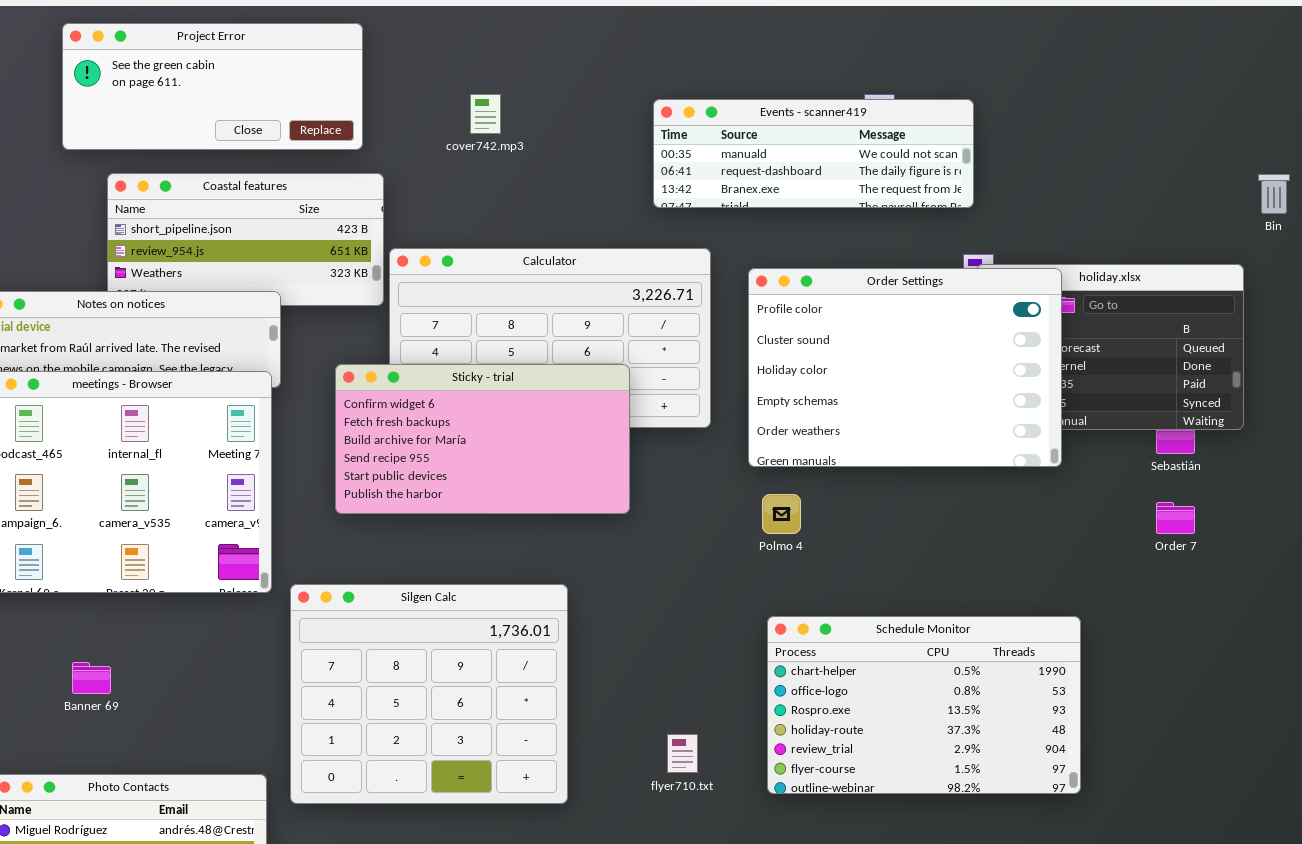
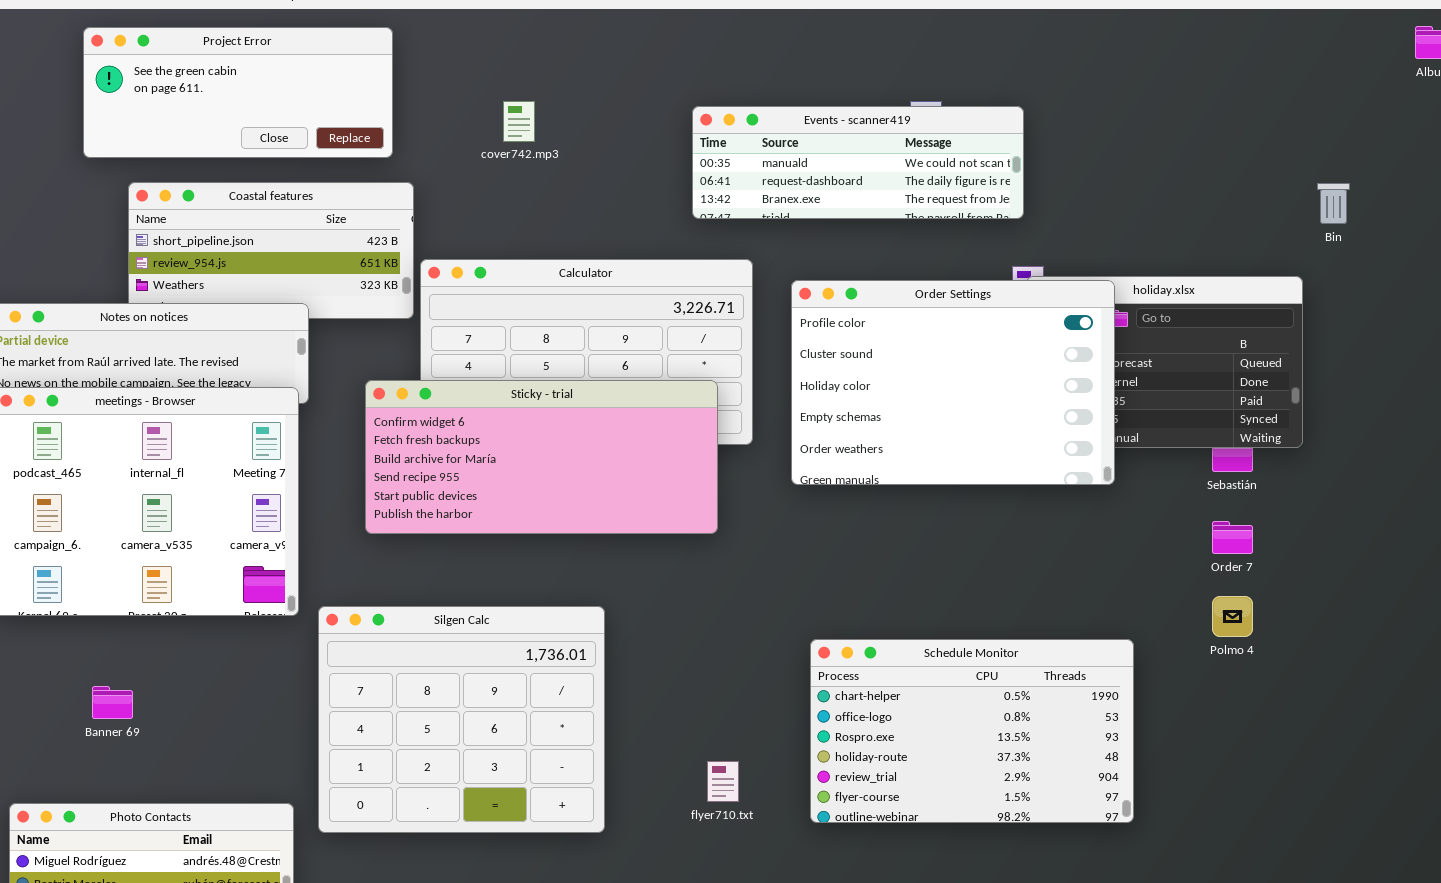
Sticky - trial: [335,364,630,514] -> [365,380,718,534], resized
Polmo 4: [762,494,801,534] -> [1212,596,1253,637], moved

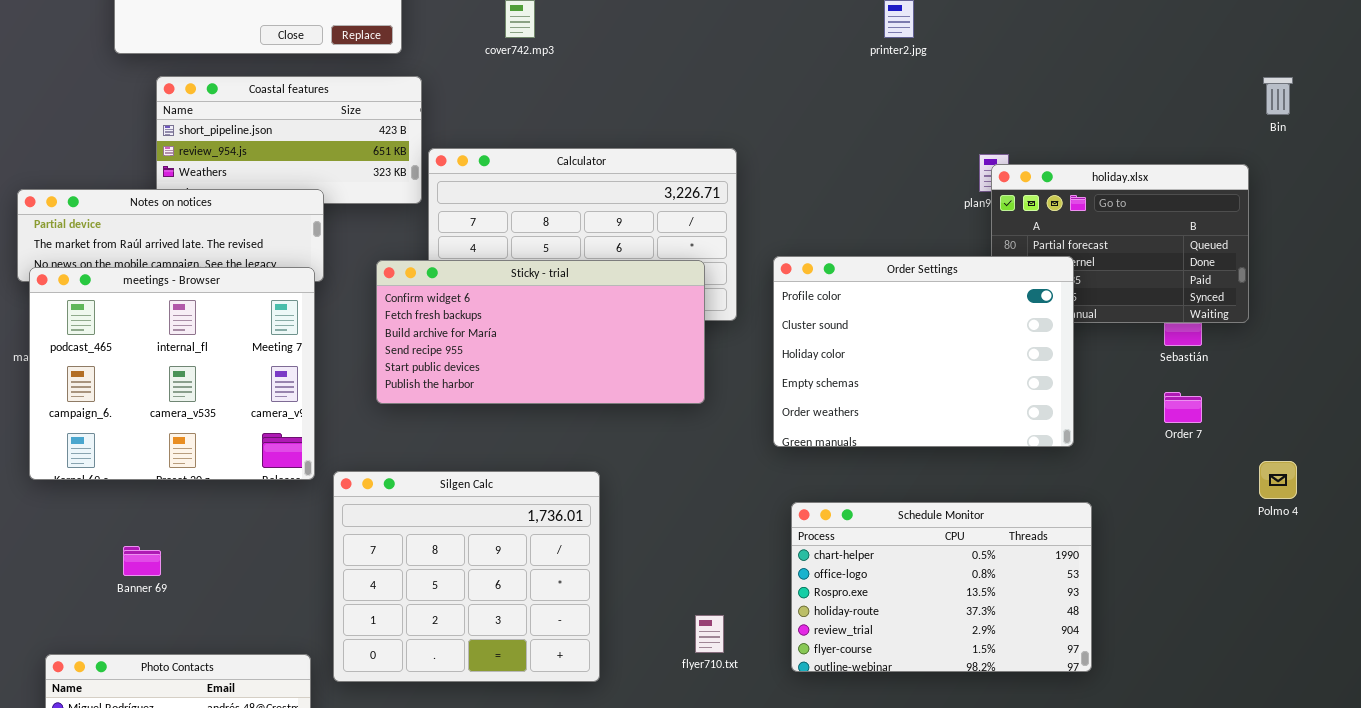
Events - scanner419: [692,106,1024,219] -> none, closed
Order Settings: [791,280,1115,485] -> [773,256,1074,447], moved
Polmo 4: [1212,596,1253,637] -> [1259,461,1297,499], moved

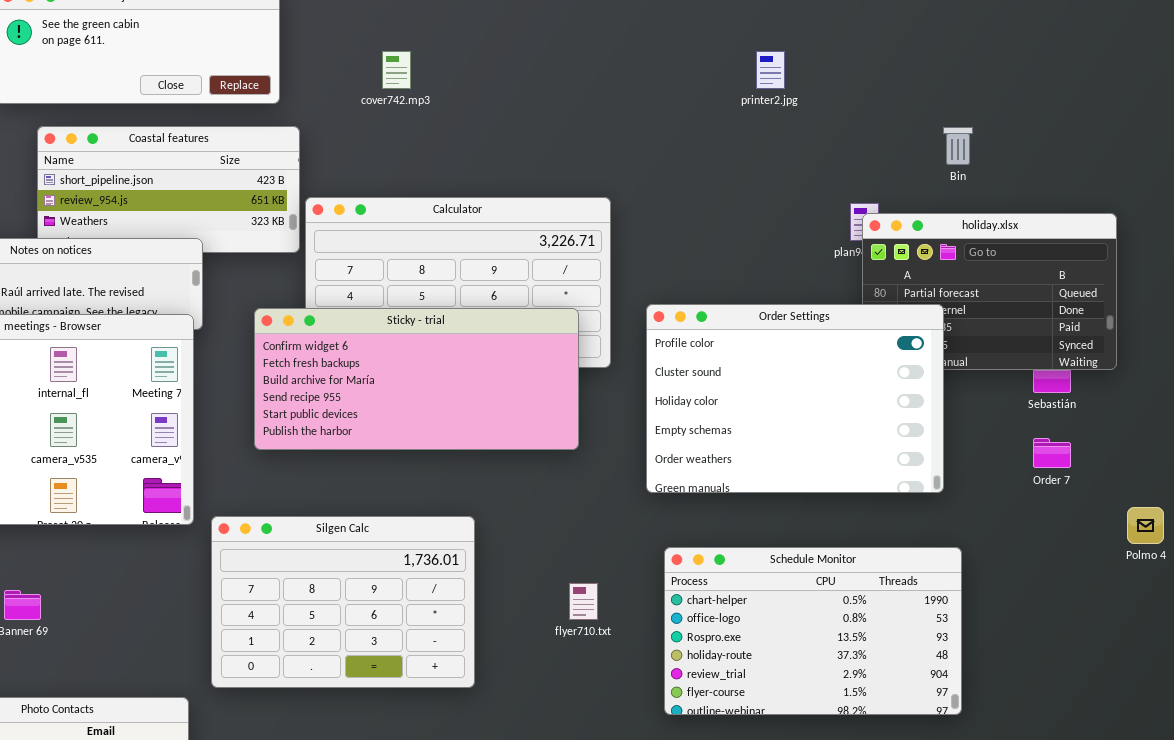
Bin: [1263,77,1293,115] -> [943,127,973,165], moved
Silgen Calc: [333,471,600,682] -> [211,516,475,688], resized
flyer710.txt: [695,615,724,653] -> [569,583,598,620], moved

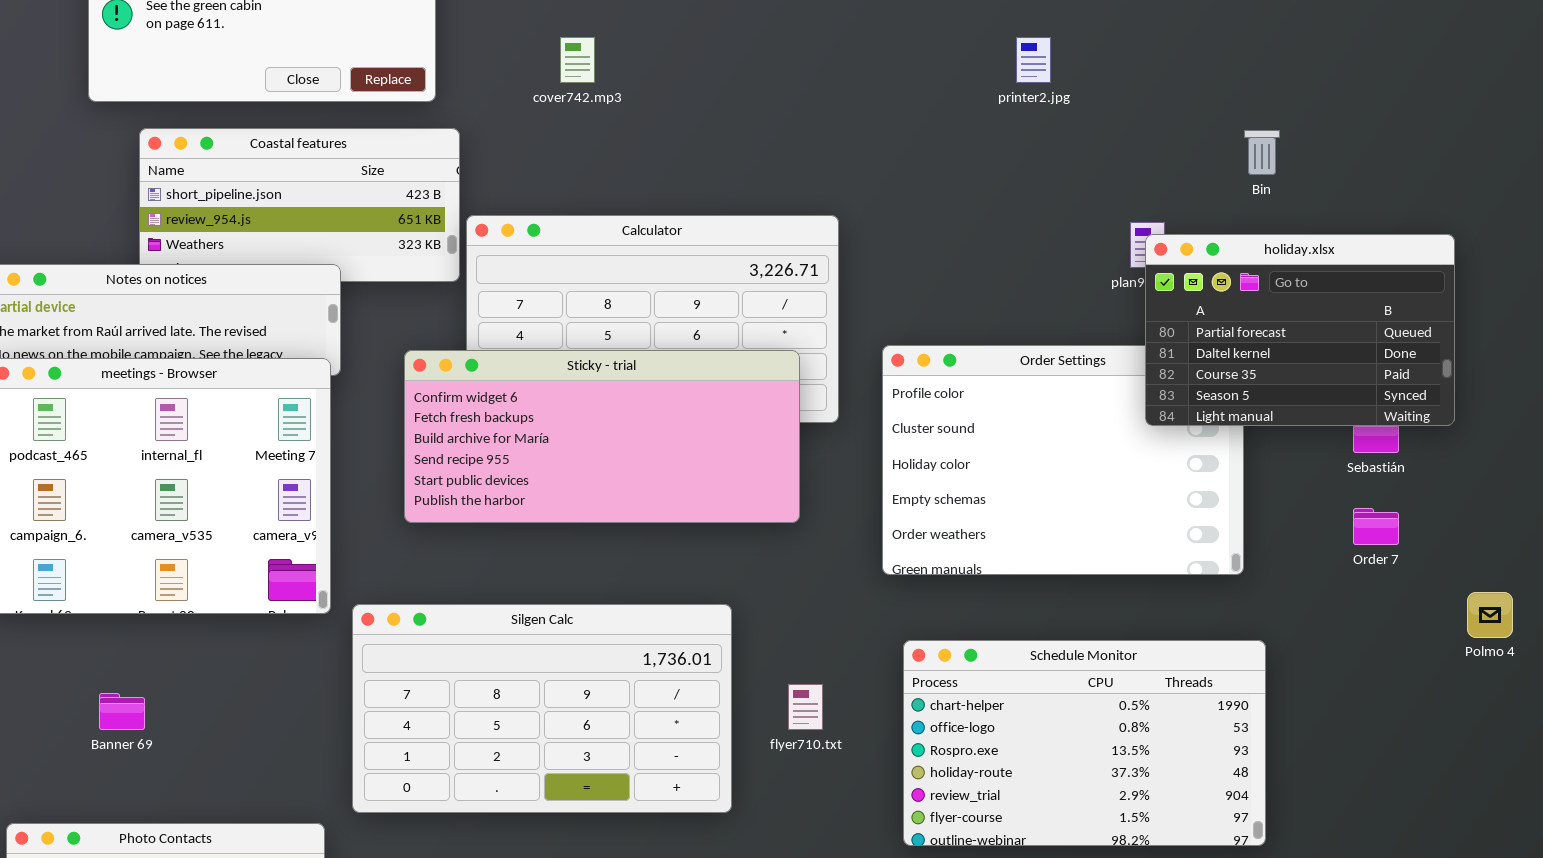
holiday.xlsx: [862,213,1117,370] -> [1145,234,1455,426], raised
Silgen Calc: [211,516,475,688] -> [352,604,732,813], resized

